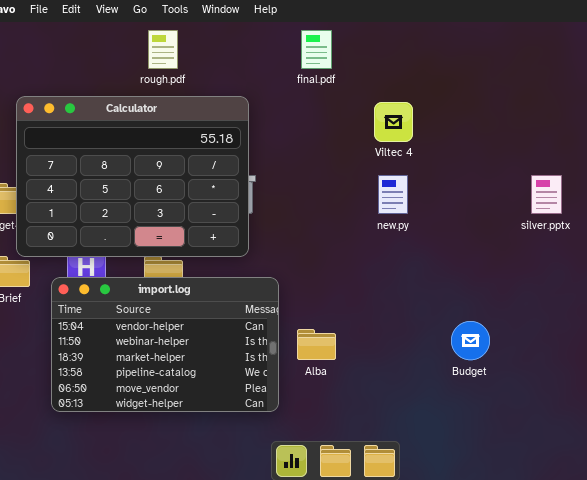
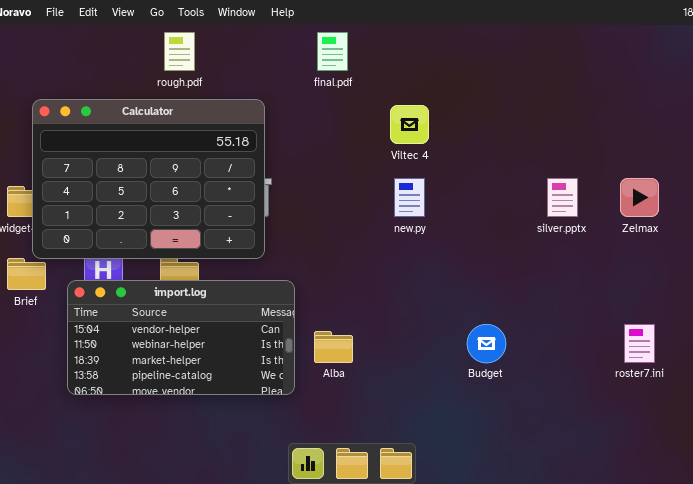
import.log: [51,277,279,412] -> [67,280,295,395], resized

